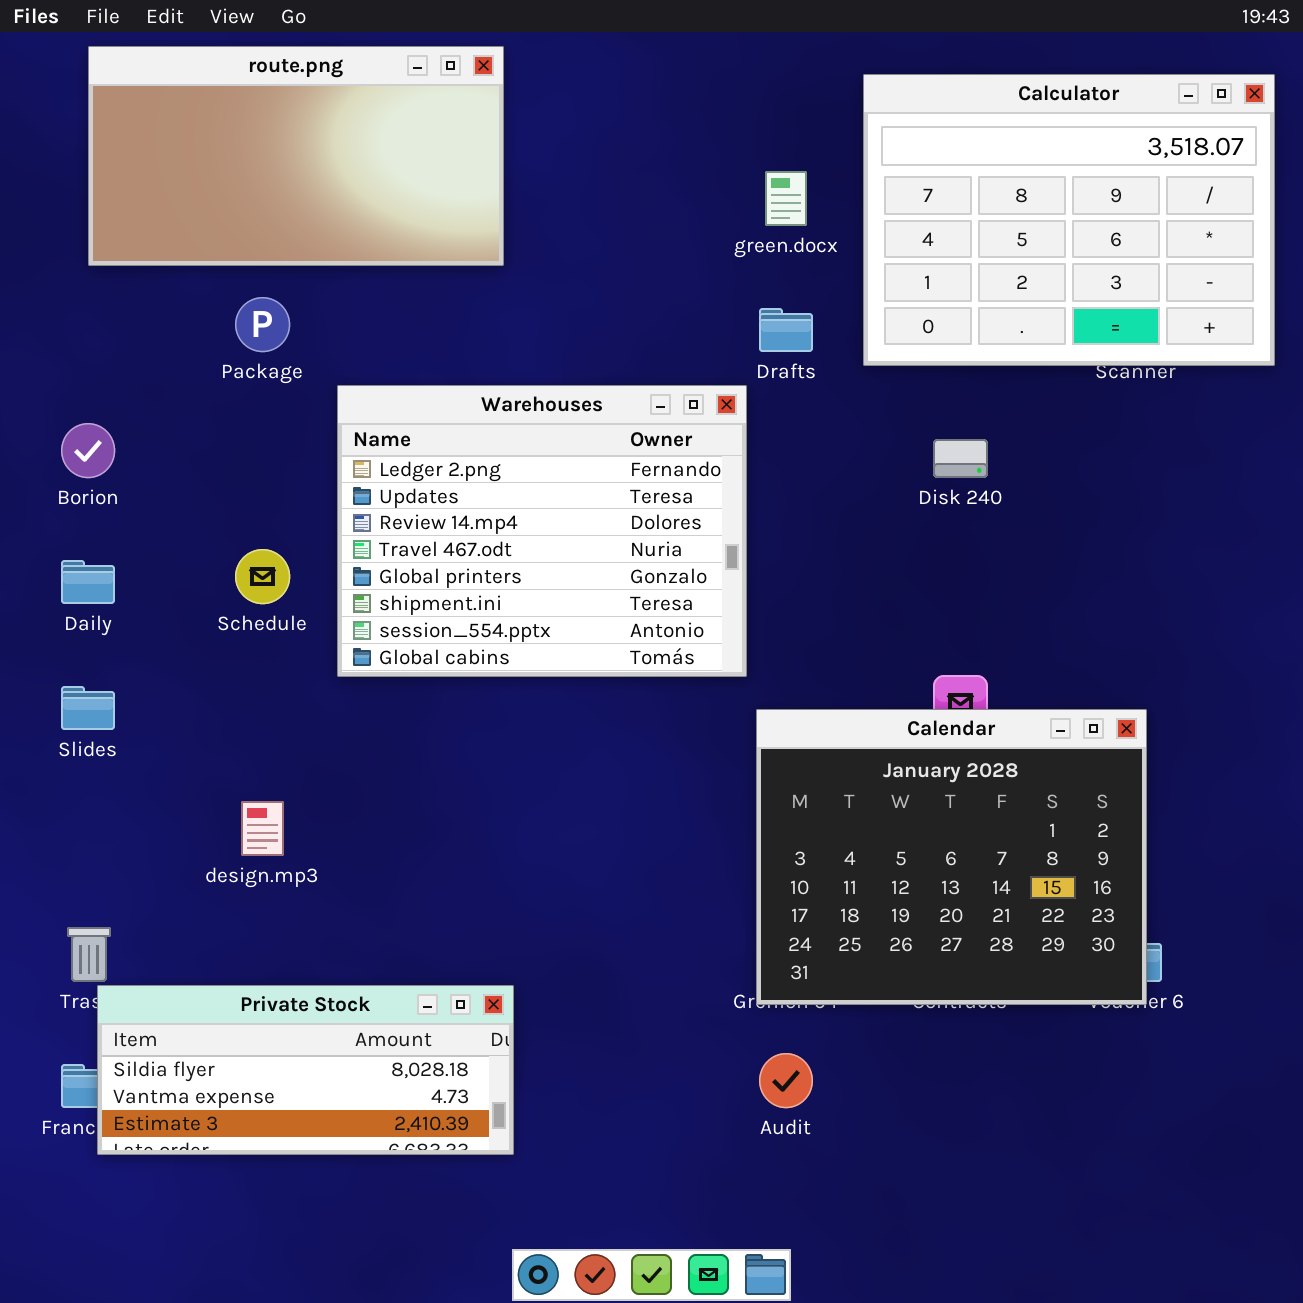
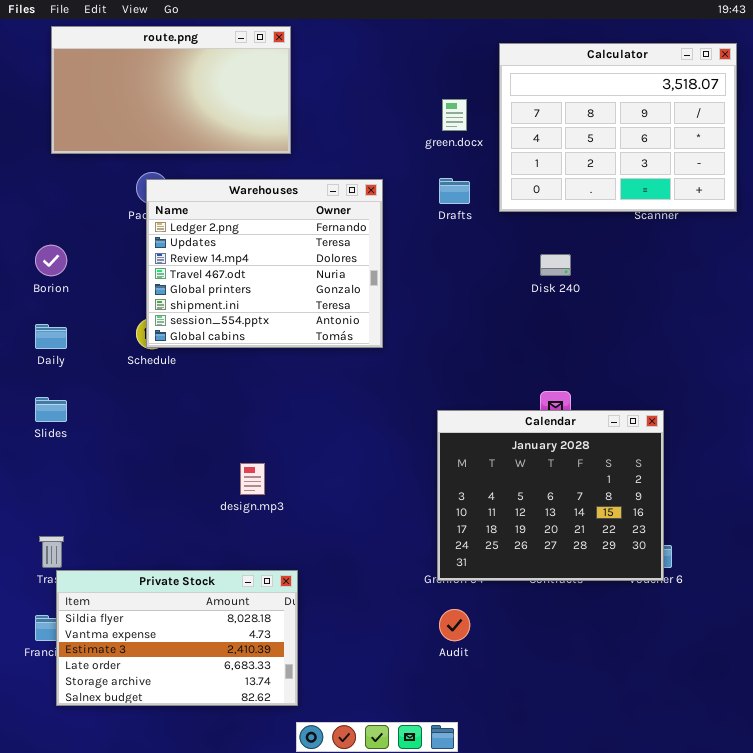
Warehouses: [337,385,747,677] -> [146,179,383,348], moved
design.mp3: [241,801,284,856] -> [240,463,265,495], moved
Private Stock: [97,985,514,1155] -> [56,570,298,706], resized

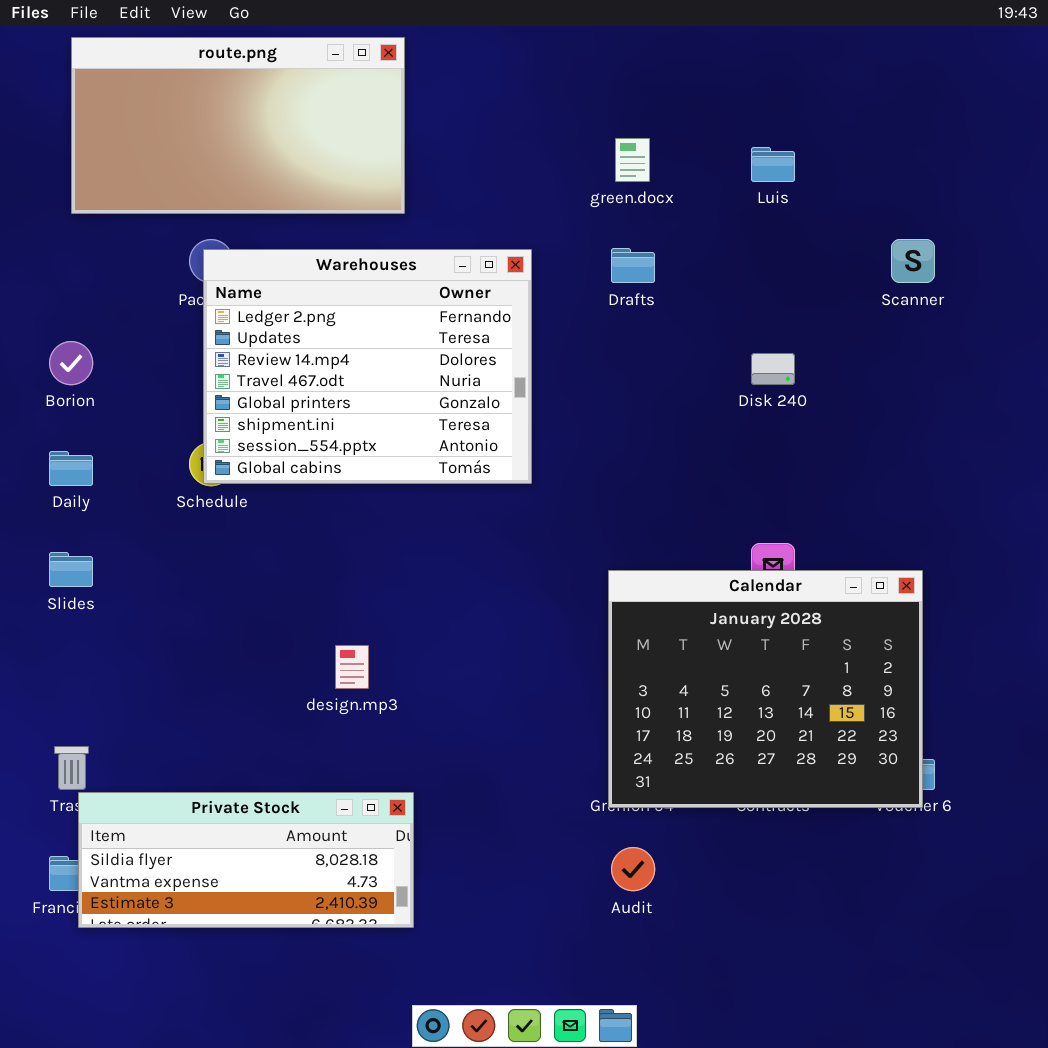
Calculator: [499,43,737,212] -> none, closed
Private Stock: [56,570,298,706] -> [78,792,414,928], resized

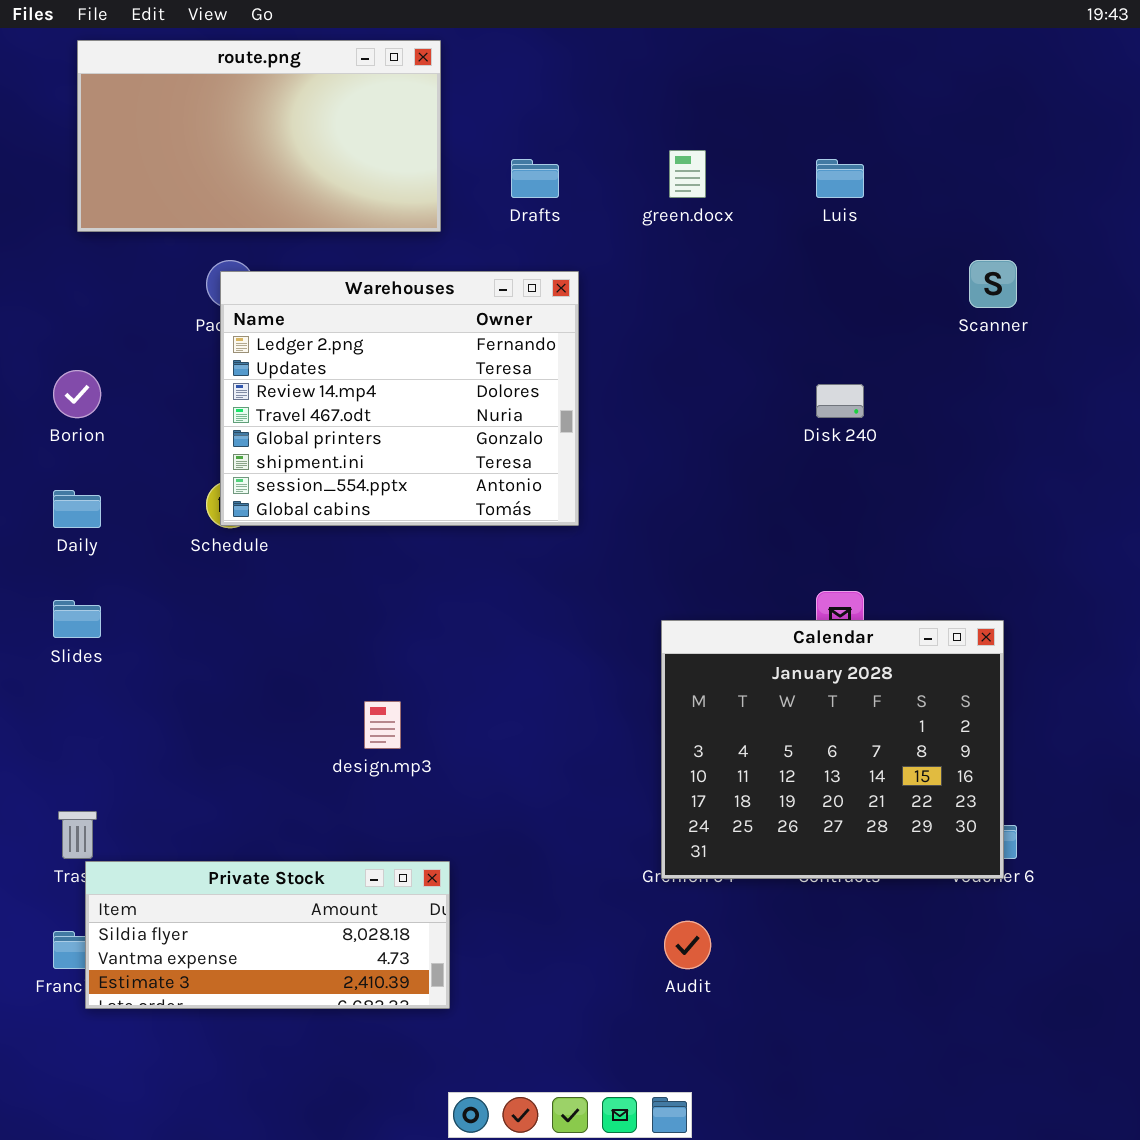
Drafts: [611,248,655,283] -> [511,159,559,198], moved

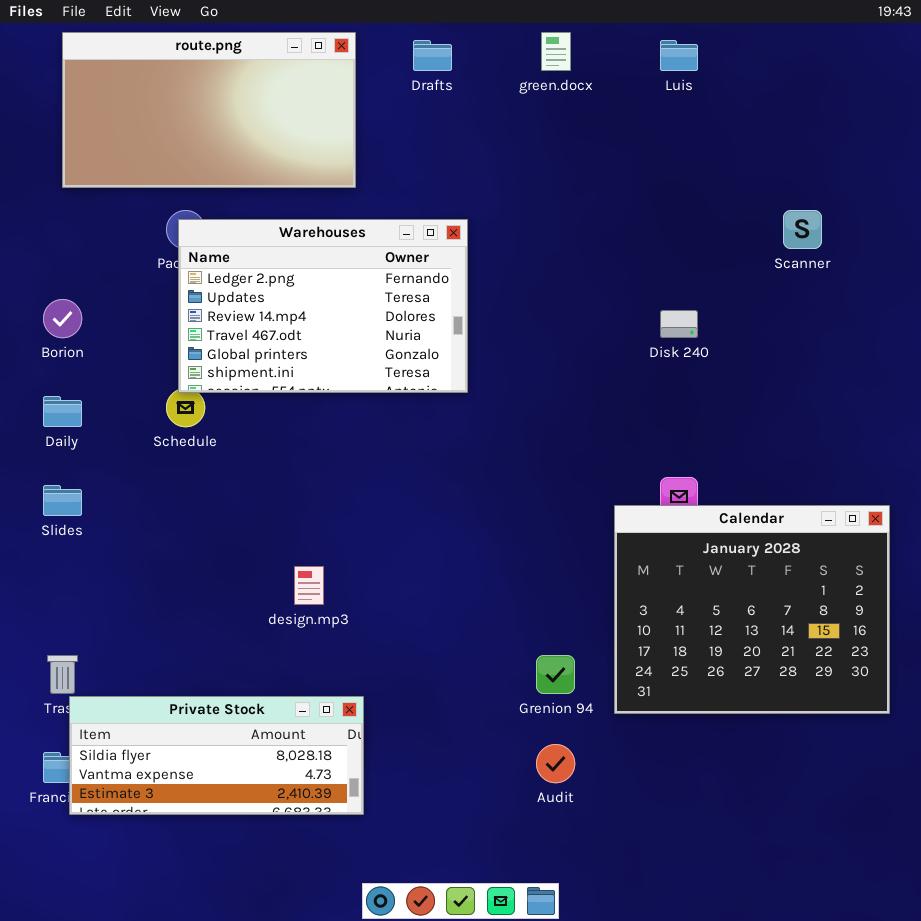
green.docx: [669,150,706,198] -> [541,32,571,71], moved
Drafts: [511,159,559,198] -> [413,40,452,71], moved
Luis: [816,159,864,198] -> [660,40,698,71], moved
Warehouses: [220,271,579,526] -> [178,219,468,393], resized
Calendar: [661,620,1004,879] -> [614,505,890,714], moved

